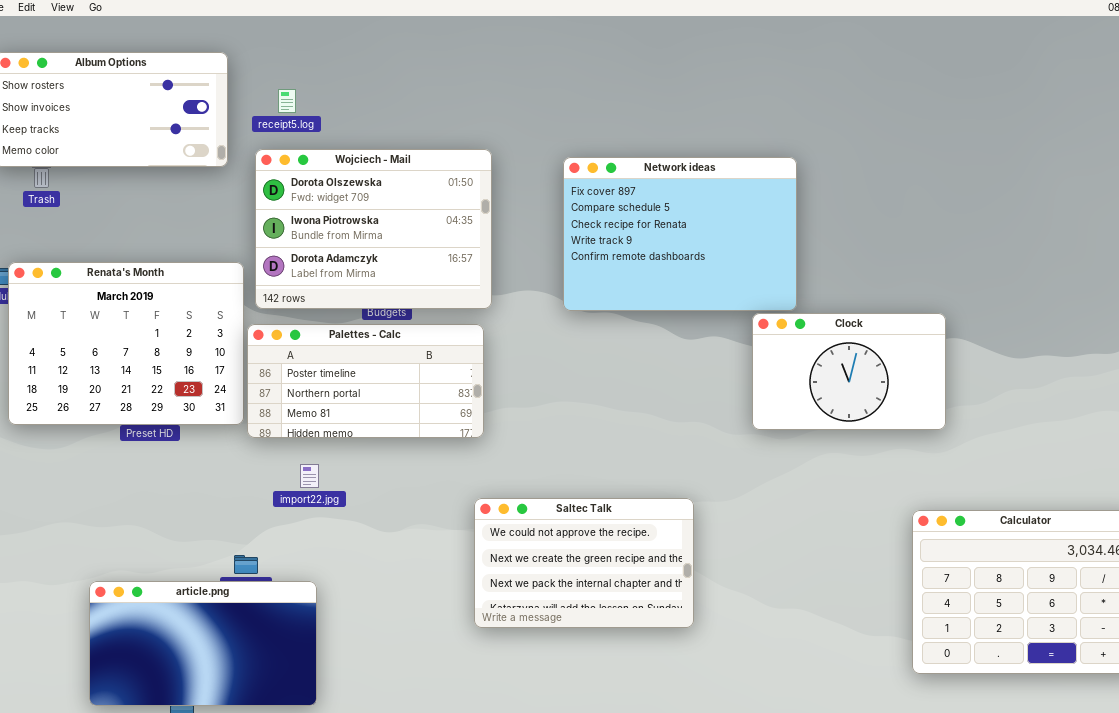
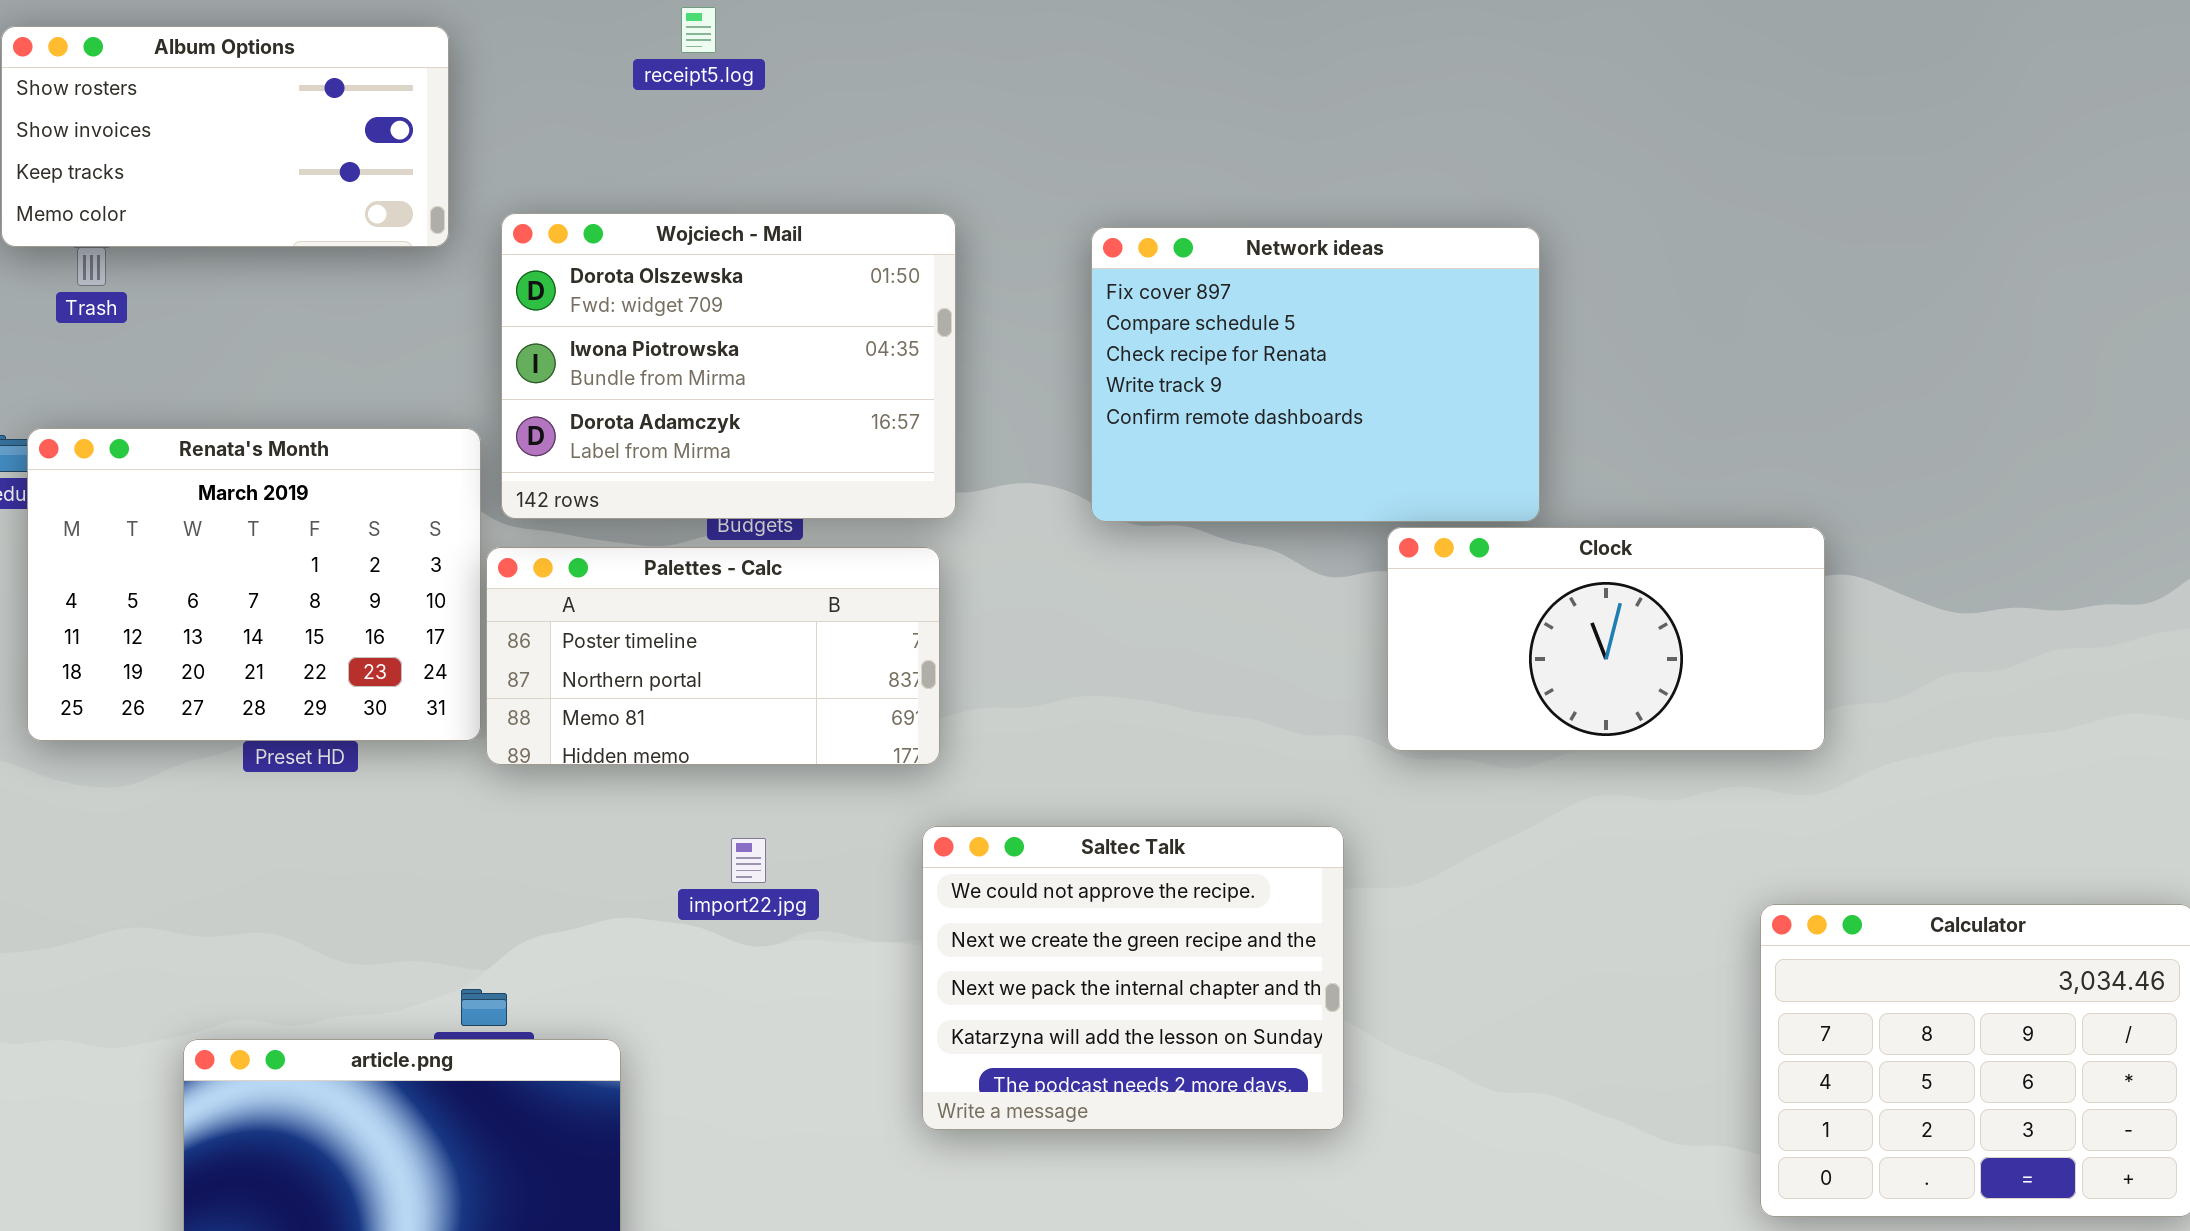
receipt5.log: [278,89,296,113] -> [681,7,716,53], moved
Clock: [752,313,946,430] -> [1387,527,1825,751], resized
import22.jpg: [300,464,319,488] -> [731,838,766,883], moved
Saltec Talk: [474,498,694,628] -> [922,826,1344,1130], resized

